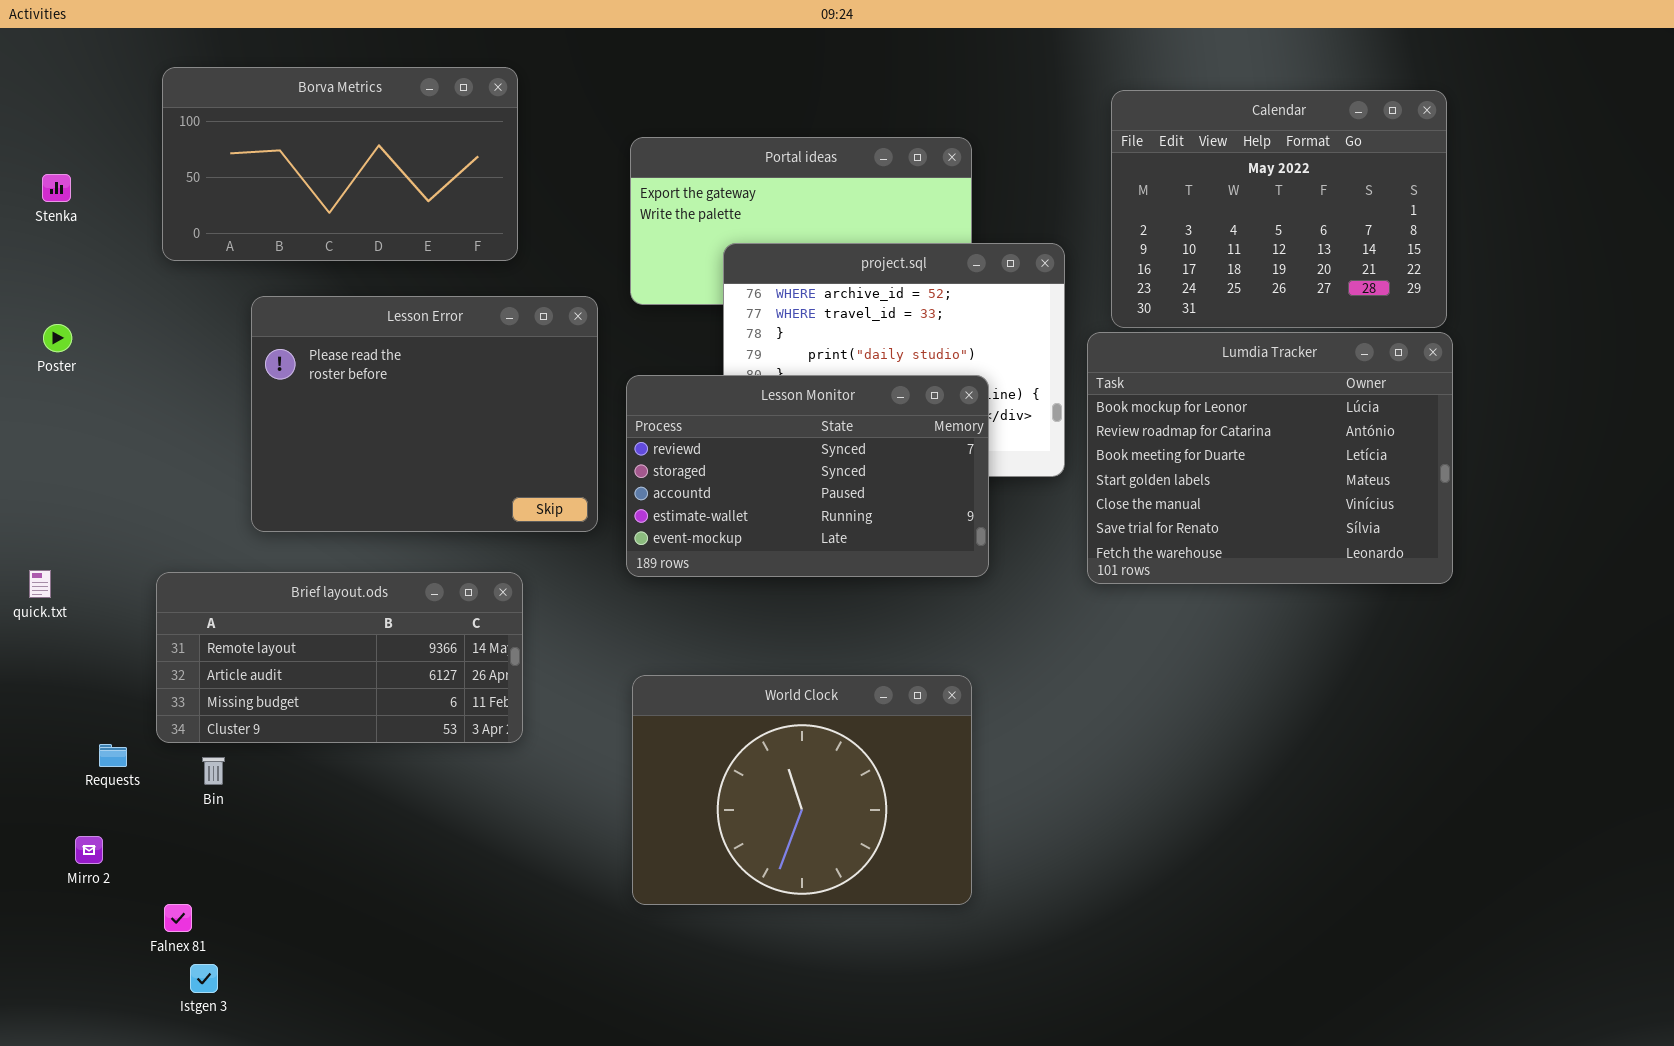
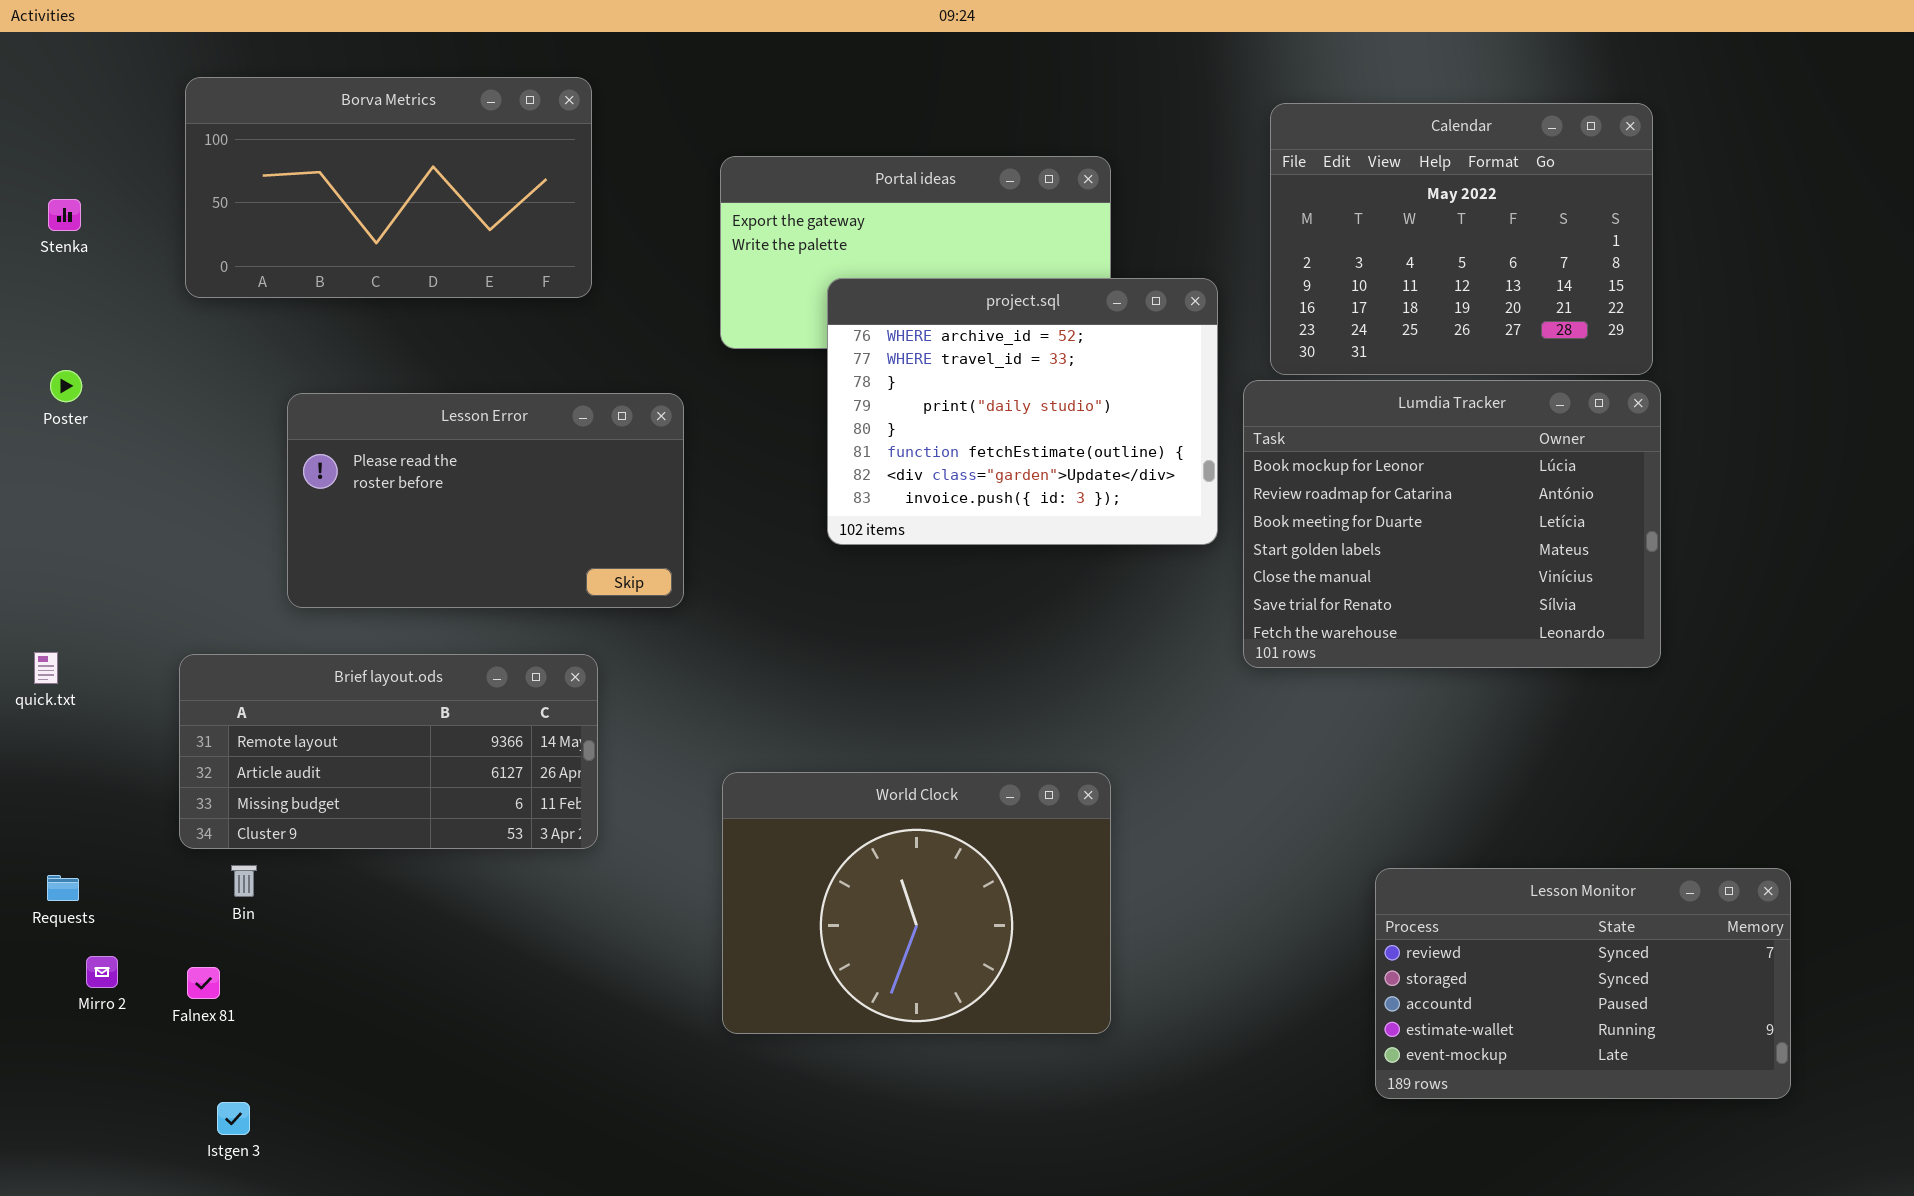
Lesson Error: [251,296,598,532] -> [287,393,684,608], resized
Lesson Monitor: [626,375,989,577] -> [1375,868,1791,1099], moved
Requests: [99,744,127,767] -> [47,875,79,901], moved
Falnex 81: [164,904,192,932] -> [187,967,220,999], moved

